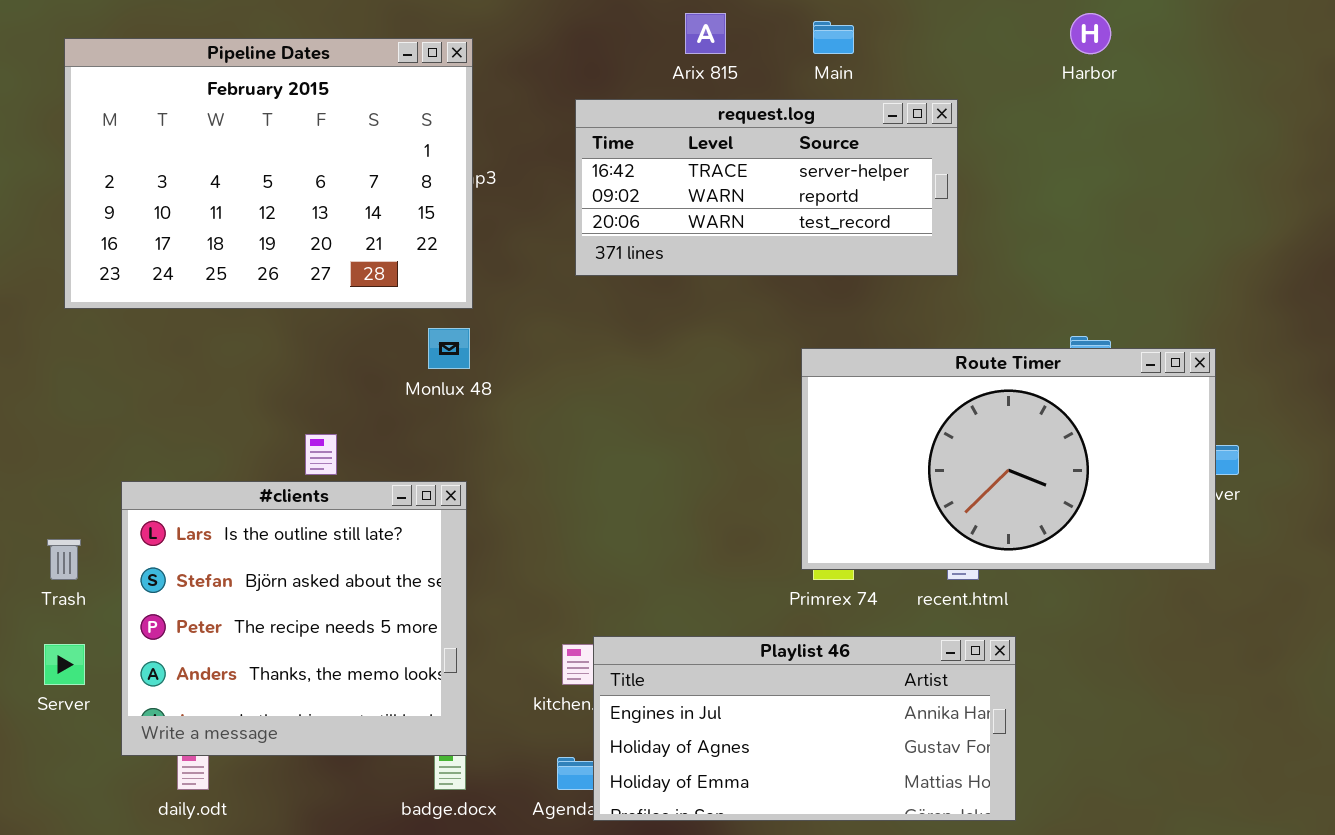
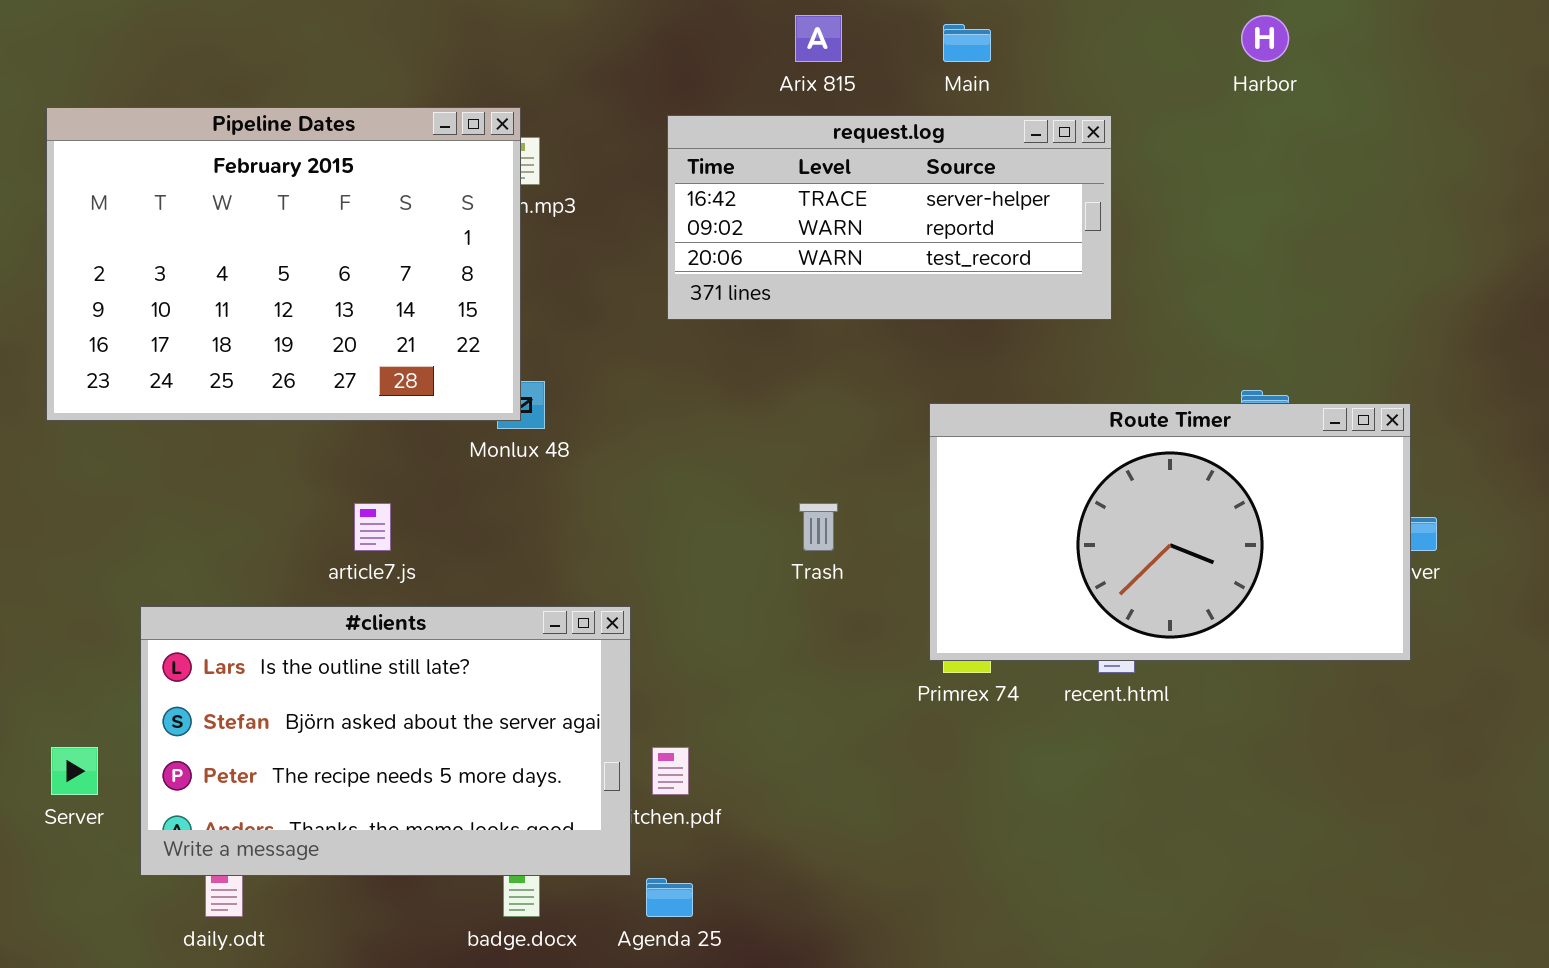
Pipeline Dates: [64,38,473,309] -> [46,107,521,421], moved
#clients: [121,481,467,756] -> [140,606,631,876], resized
Trash: [47,539,81,580] -> [799,503,838,551], moved
Playlist 46: [593,636,1016,821] -> none, closed

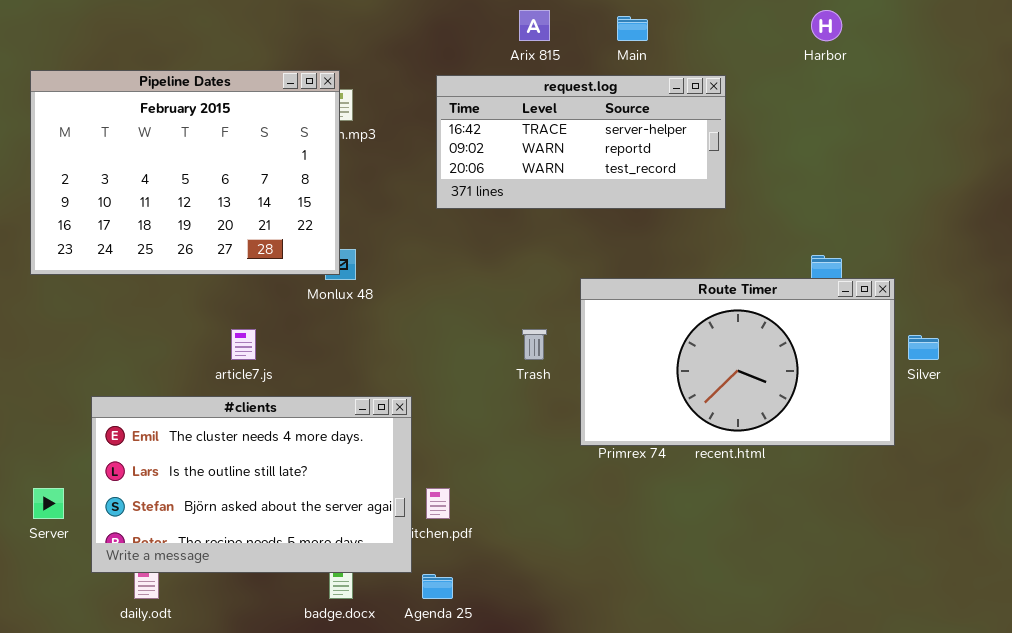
Route Timer: [929,403,1411,661] -> [580,278,895,446], moved
#clients: [140,606,631,876] -> [91,396,412,573], scrolled up 1 row

